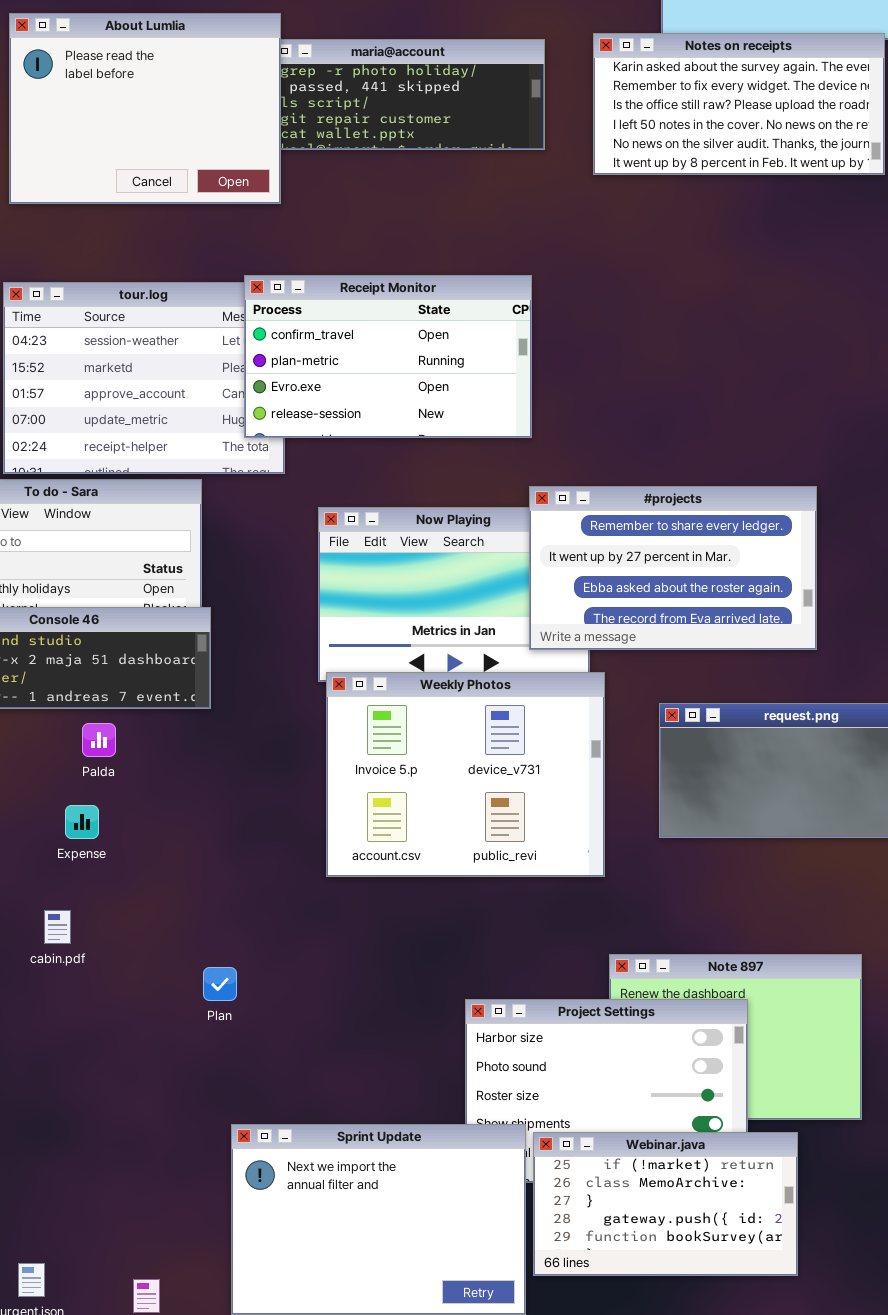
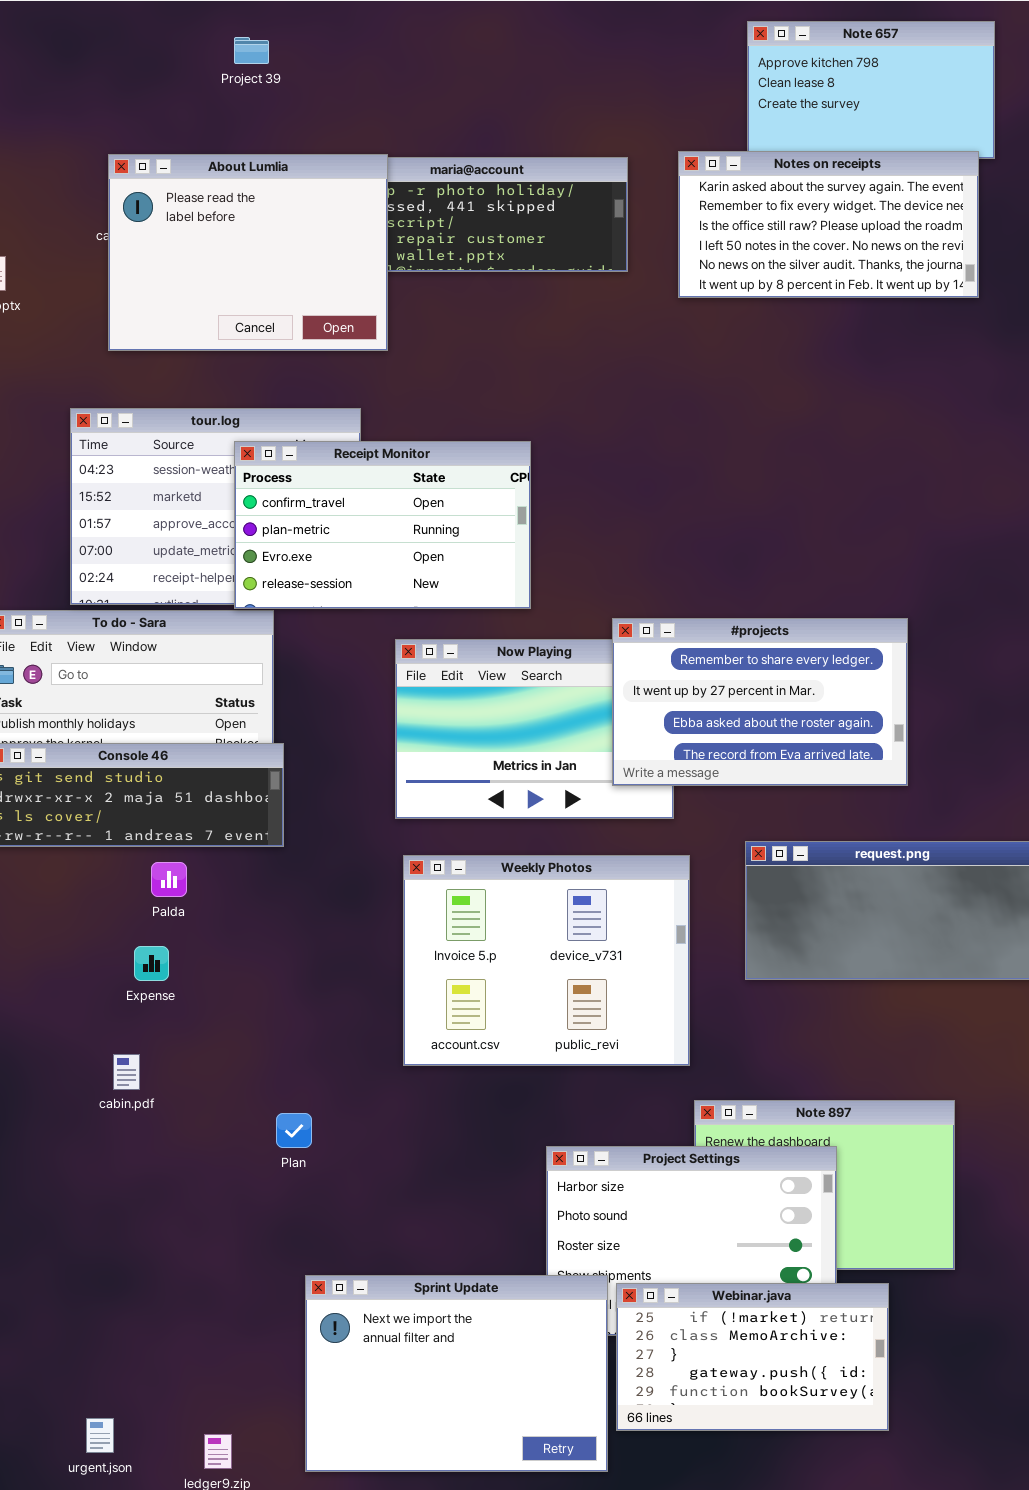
About Lumlia: [9,13,281,204] -> [108,154,388,351], moved
Receipt Monitor: [244,275,532,438] -> [234,441,531,609], moved
Weekly Photos: [326,672,605,877] -> [403,855,690,1066], moved

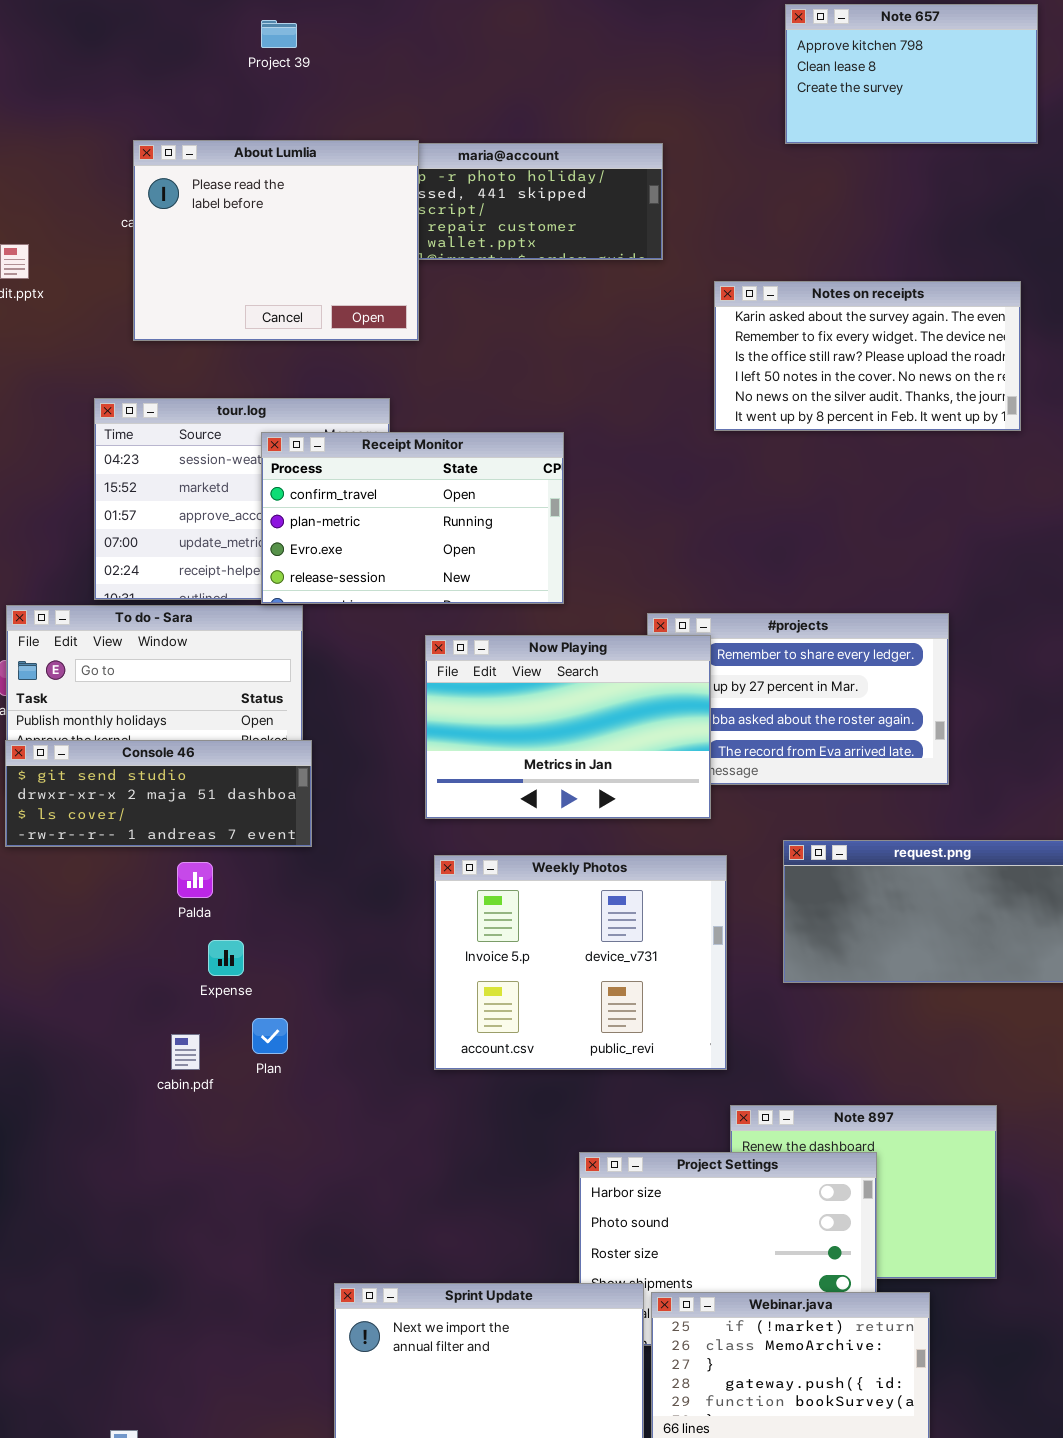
Notes on receipts: [678,151,979,298] -> [714,281,1021,431], moved
Now Playing: [395,639,674,819] -> [425,635,711,819], raised
Expense: [134,946,169,981] -> [208,940,244,976], moved
cabin.pdf: [113,1054,140,1090] -> [171,1034,200,1070], moved
Plan: [276,1113,312,1148] -> [252,1018,288,1054], moved

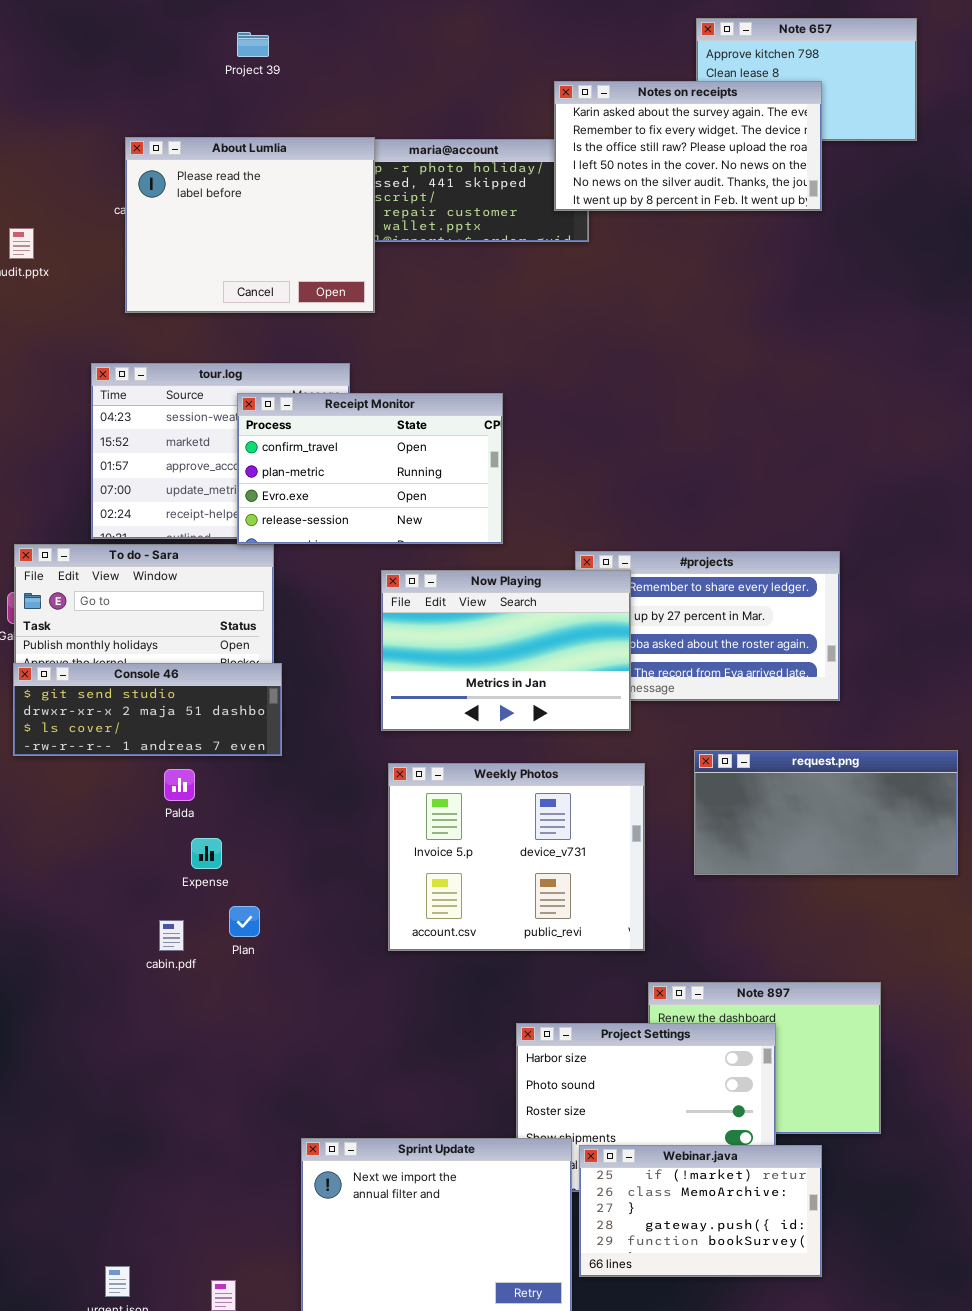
Notes on receipts: [714,281,1021,431] -> [554,81,822,211], moved

